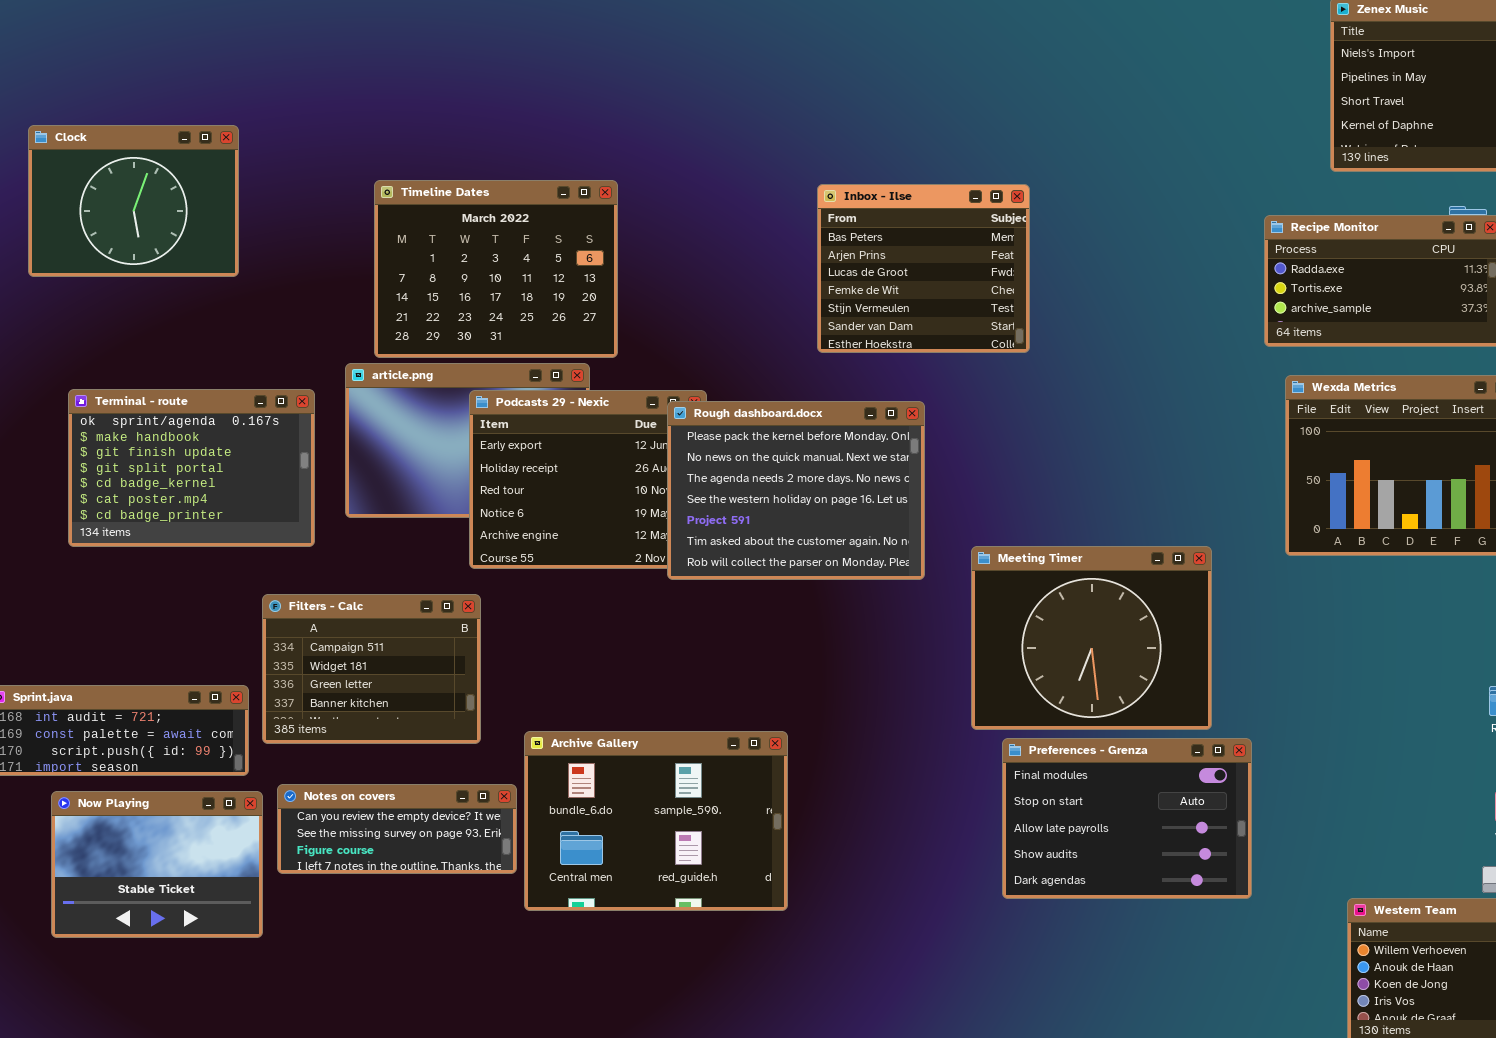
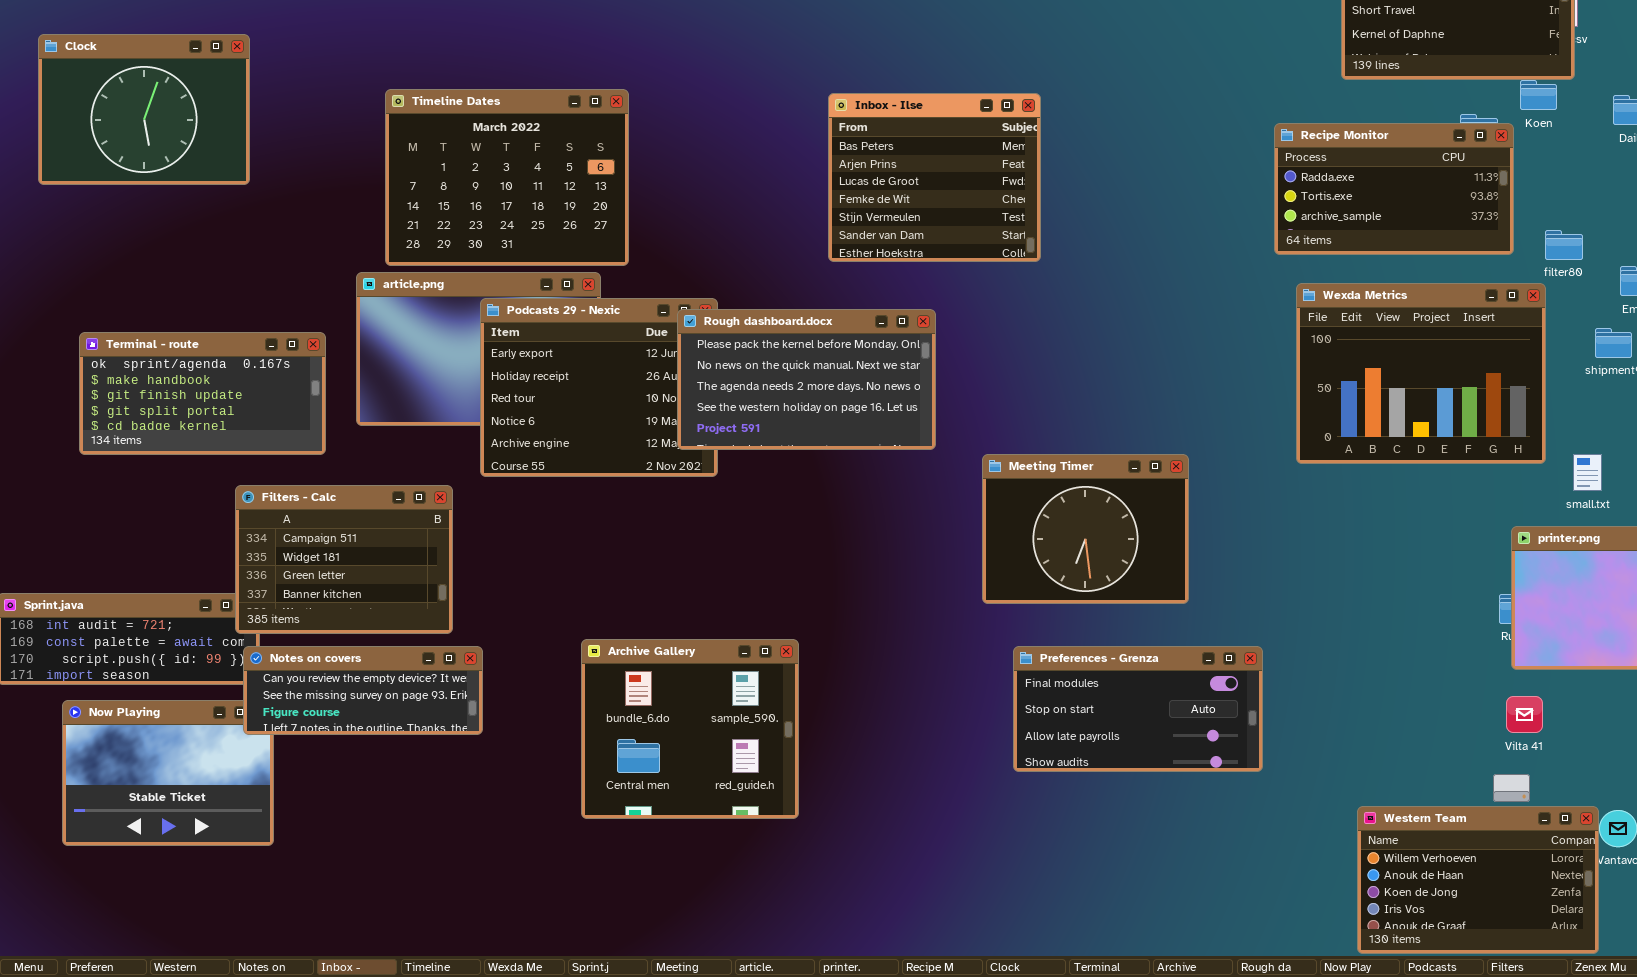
Terminal - route: [68,389,315,547] -> [79,332,326,455], resized
Rough dashboard.docx: [667,401,925,580] -> [677,309,936,450], resized
Meeting Timer: [971,546,1212,730] -> [982,454,1189,604], resized
Filters - Calc: [262,594,481,744] -> [235,485,453,634], moved
Archive Gallery: [524,731,788,911] -> [581,639,799,819], resized
Preferences - Grenza: [1002,738,1252,899] -> [1013,646,1263,772], resized
Notes on covers: [277,784,517,874] -> [243,646,483,735], moved

